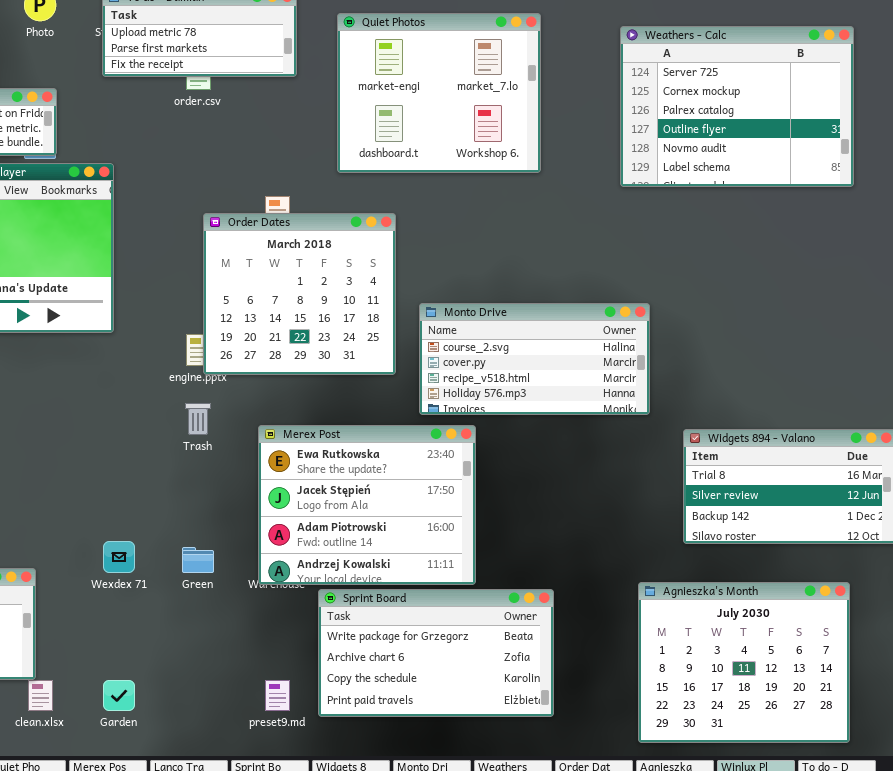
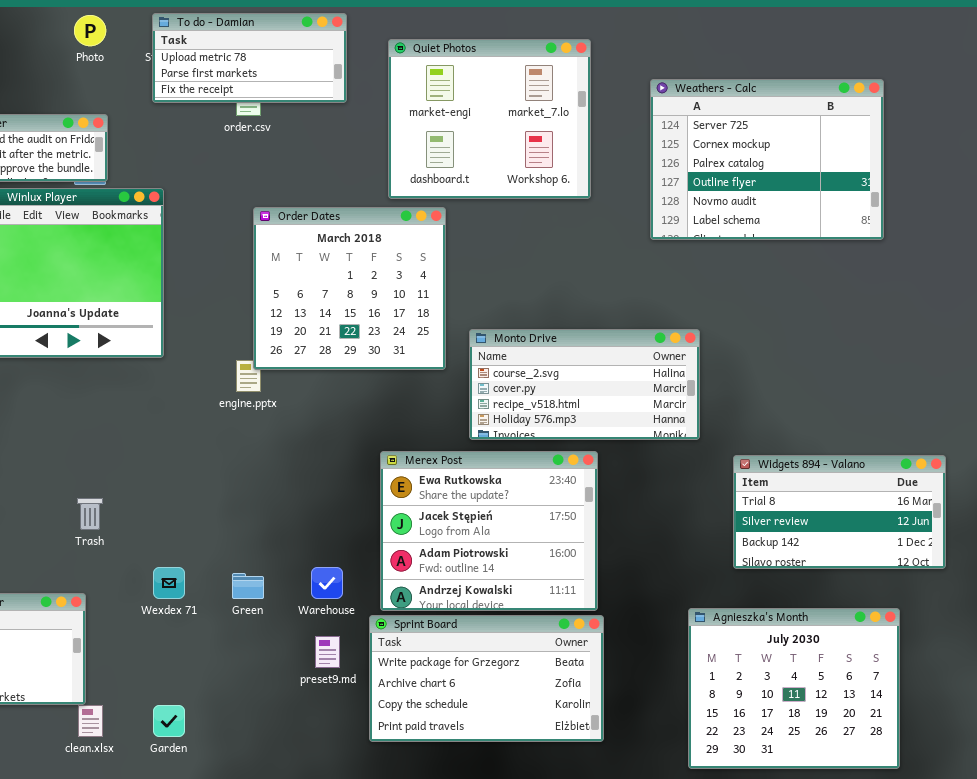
Weathers - Calc: [620,26,854,187] -> [650,79,884,240], moved
Order Dates: [203,213,396,375] -> [253,207,446,370], moved
Trash: [185,403,211,435] -> [77,498,103,530], moved
Merex Post: [258,425,476,585] -> [380,451,598,611], moved
preset9.md: [265,680,290,711] -> [315,636,340,668], moved

